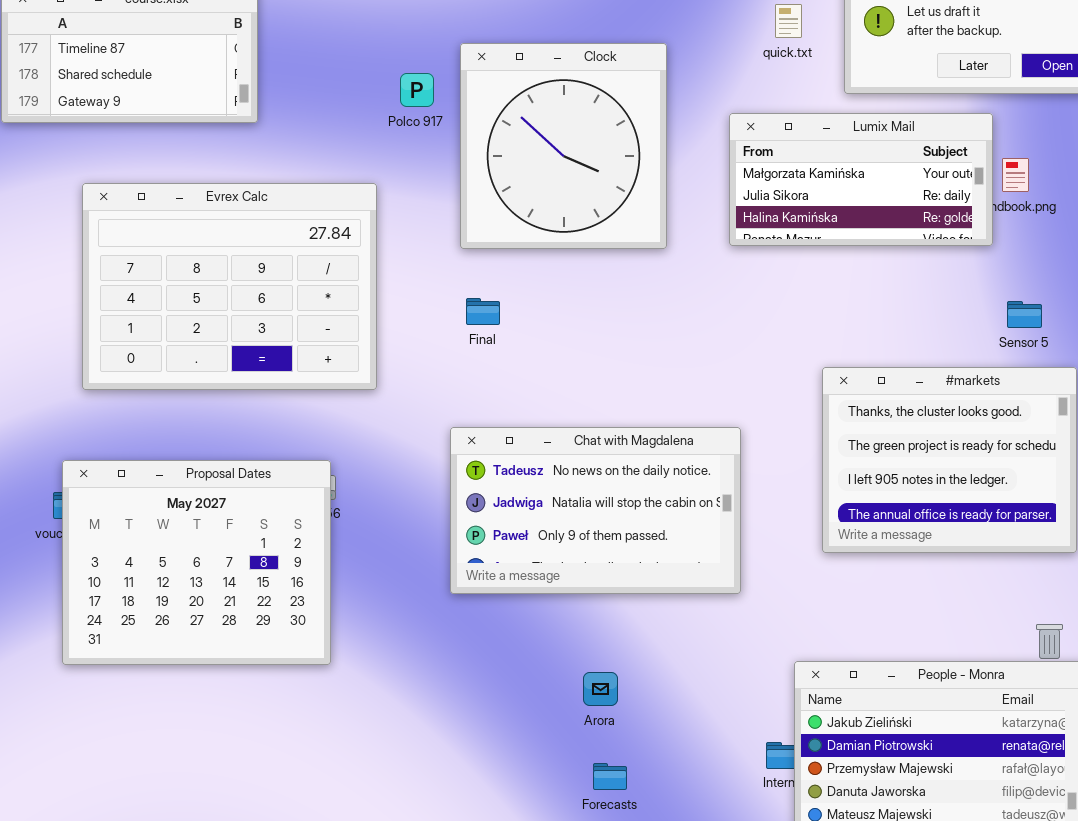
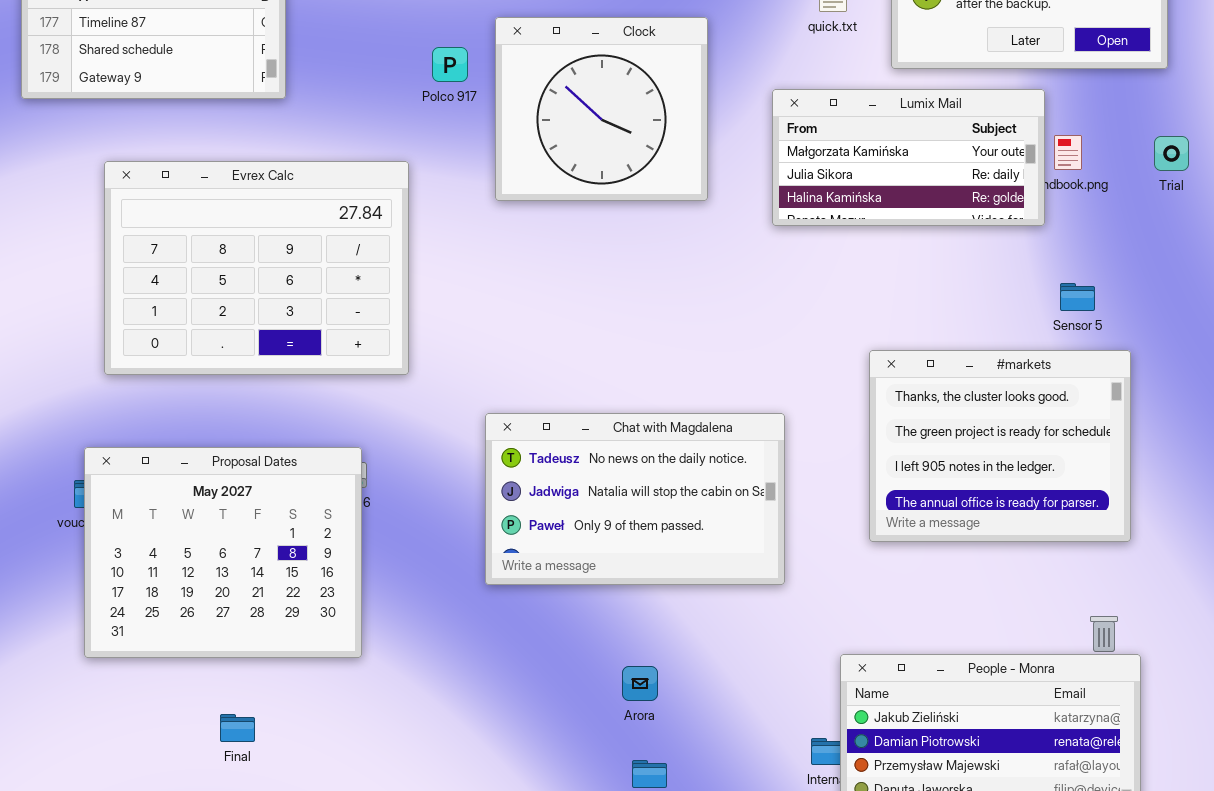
Clock: [460,43,667,249] -> [495,17,708,201], resized
Final: [466,298,500,325] -> [220,714,255,742], moved

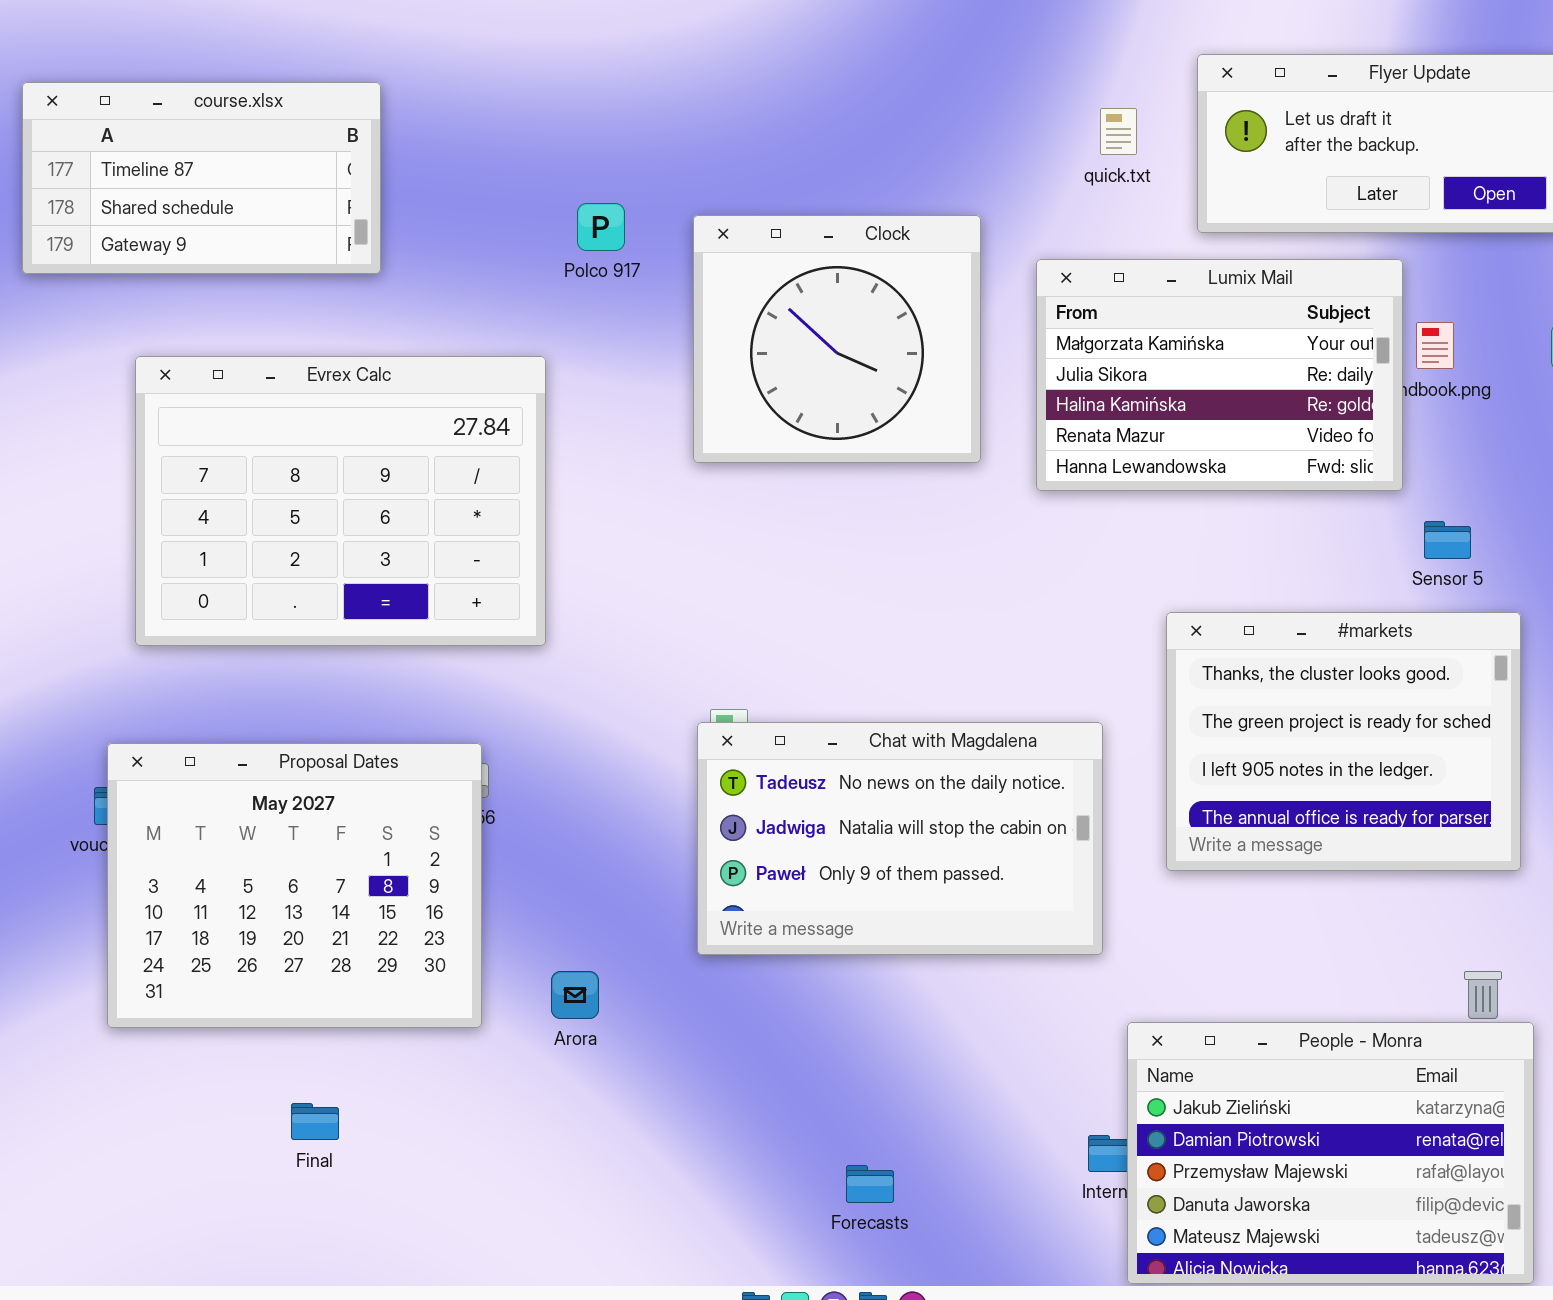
Clock: [495,17,708,201] -> [693,215,981,463], moved
Lumix Mail: [772,89,1045,226] -> [1036,259,1403,491], resized
Chat with Magdalena: [485,413,785,585] -> [697,722,1103,955], moved
Arora: [622,666,658,701] -> [551,971,599,1019], moved

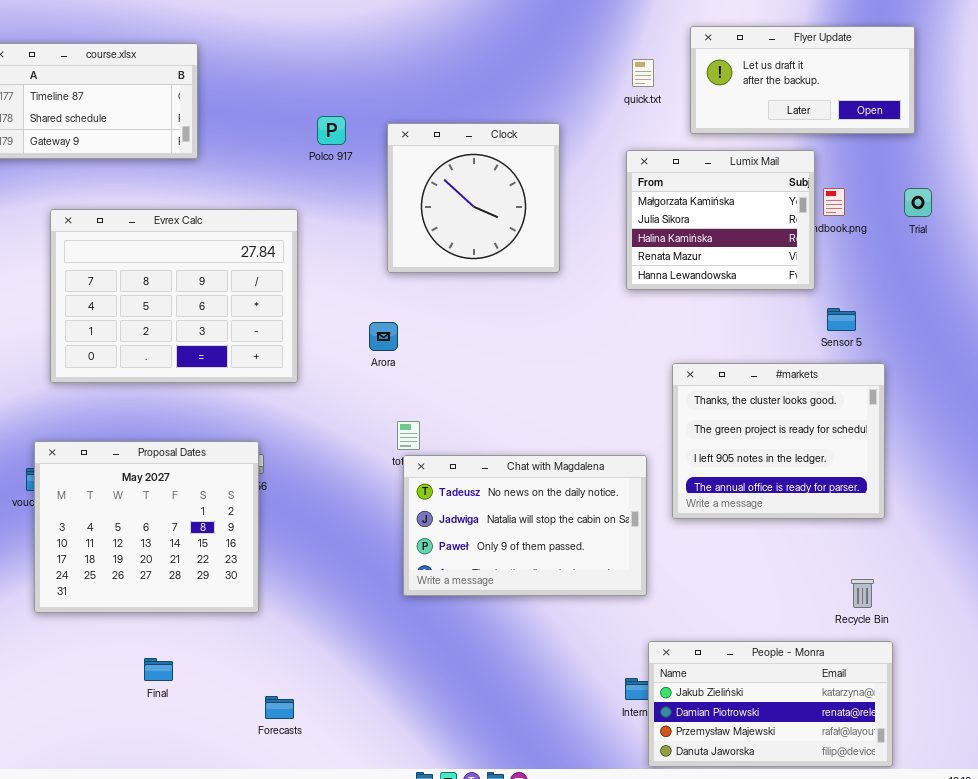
Lumix Mail: [1036,259,1403,491] -> [626,150,815,290], resized
Chat with Magdalena: [697,722,1103,955] -> [403,455,647,596], moved
Arora: [551,971,599,1019] -> [369,322,398,351], moved
People - Monra: [1127,1022,1534,1284] -> [648,641,893,767], resized
Forecasts: [846,1165,894,1203] -> [265,696,294,719], moved

